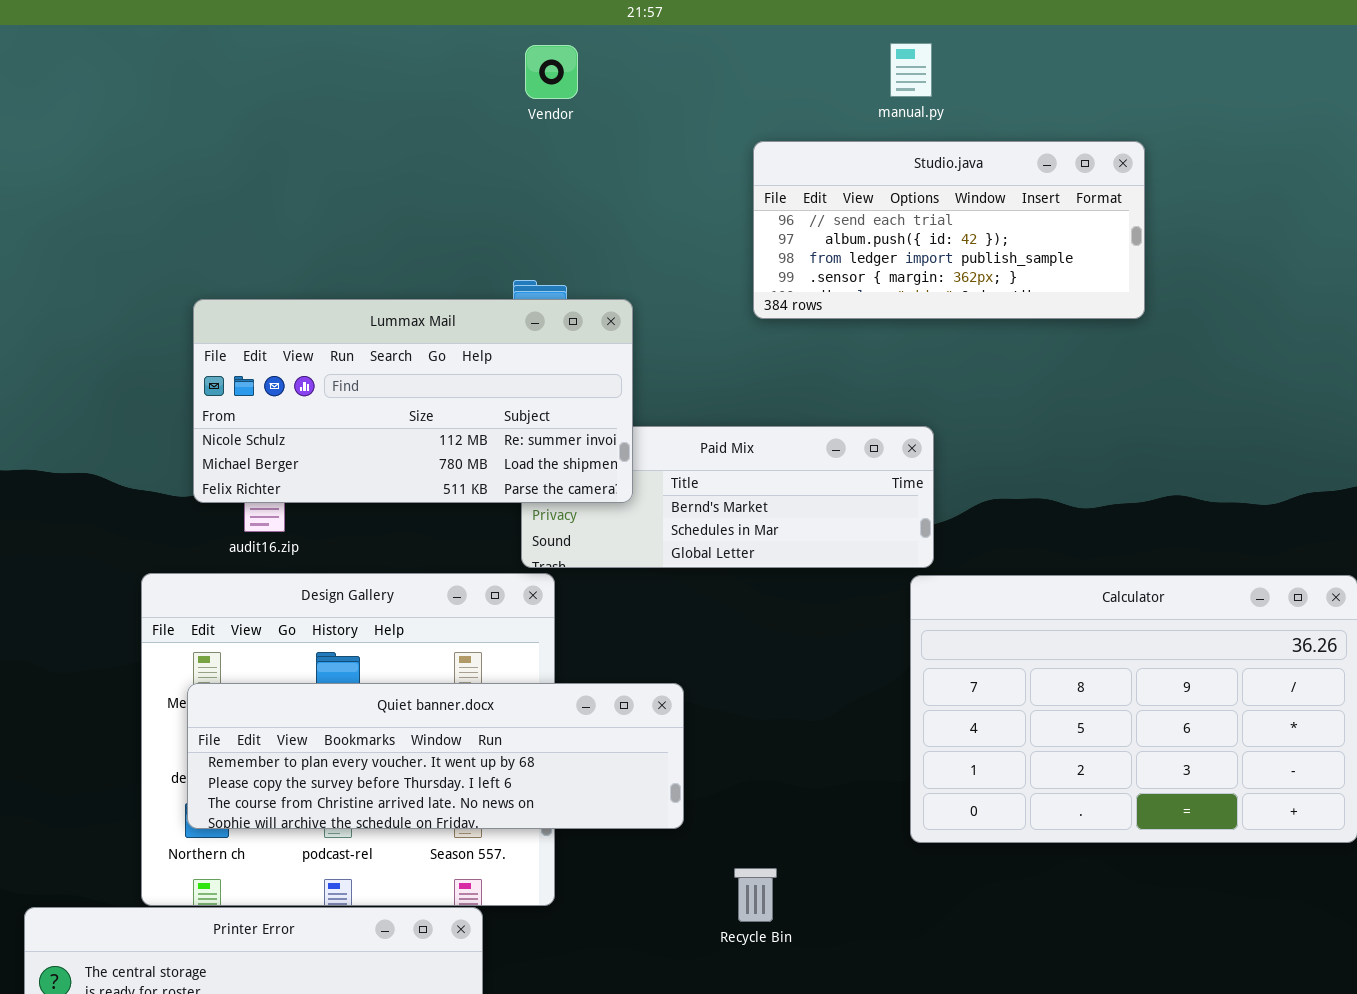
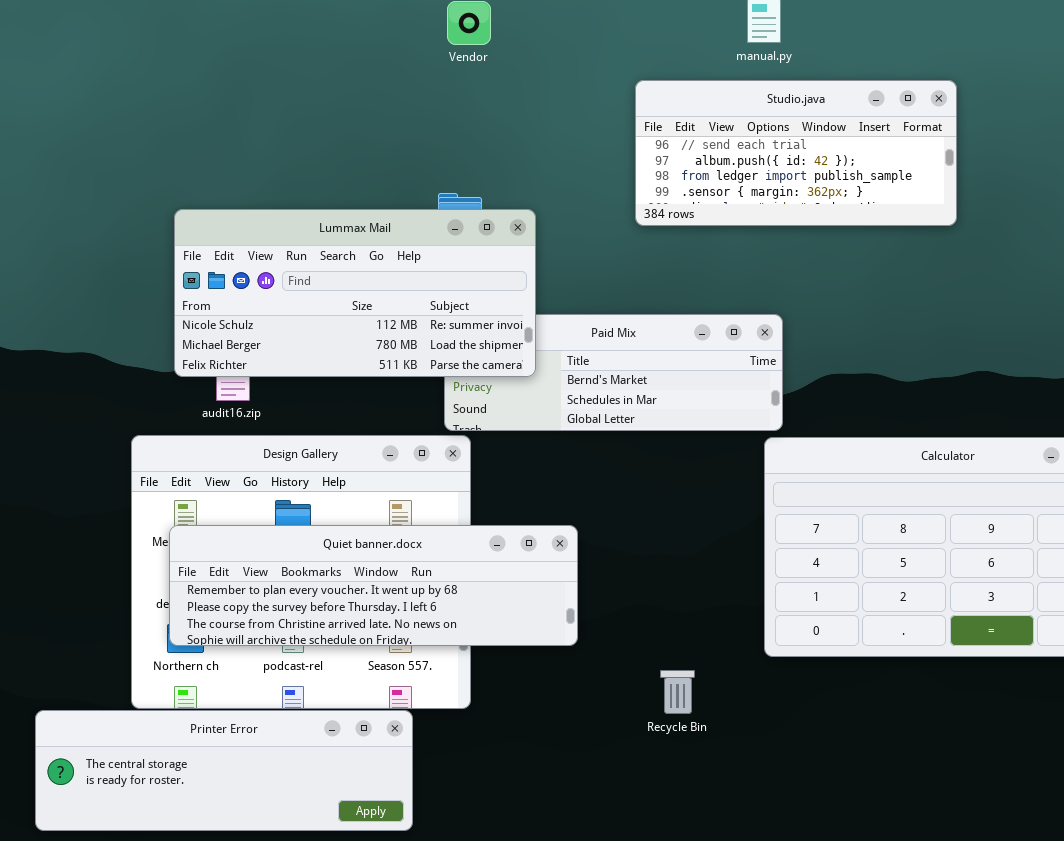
Recycle Bin: [734,868,777,922] -> [660,670,695,714], moved

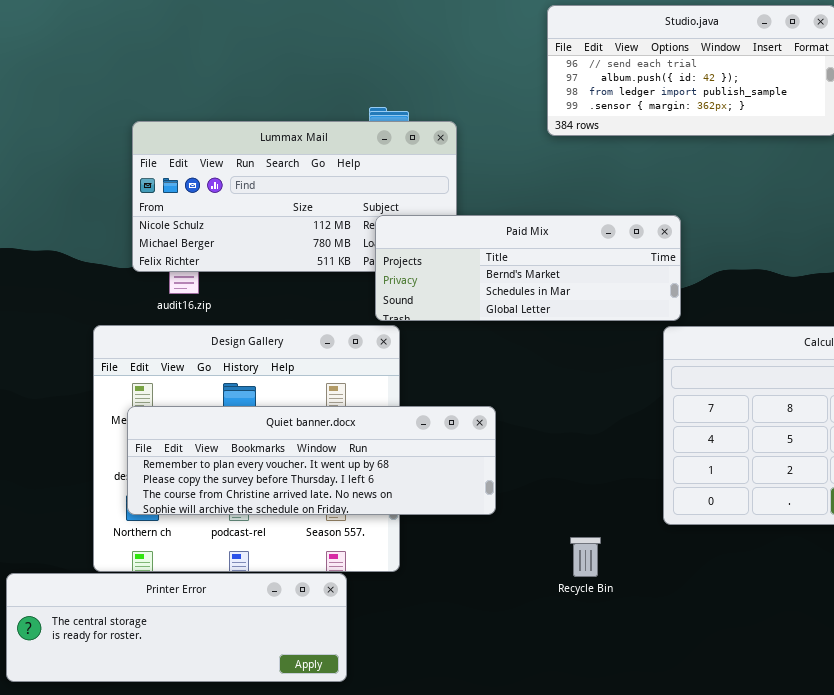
Paid Mix: [444,314,783,431] -> [375,215,681,321], raised

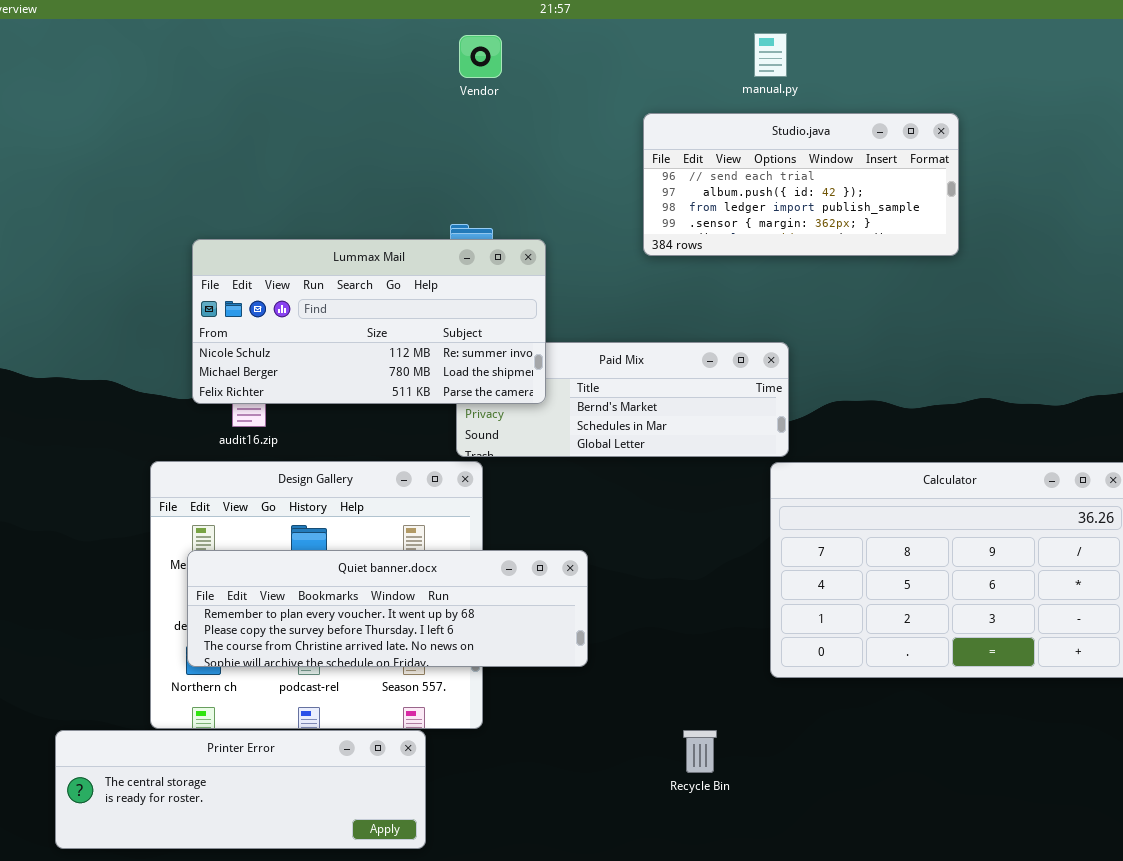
Lummax Mail: [132,121,457,272] -> [192,239,546,404], raised
Recycle Bin: [570,537,601,577] -> [683,730,717,773], moved

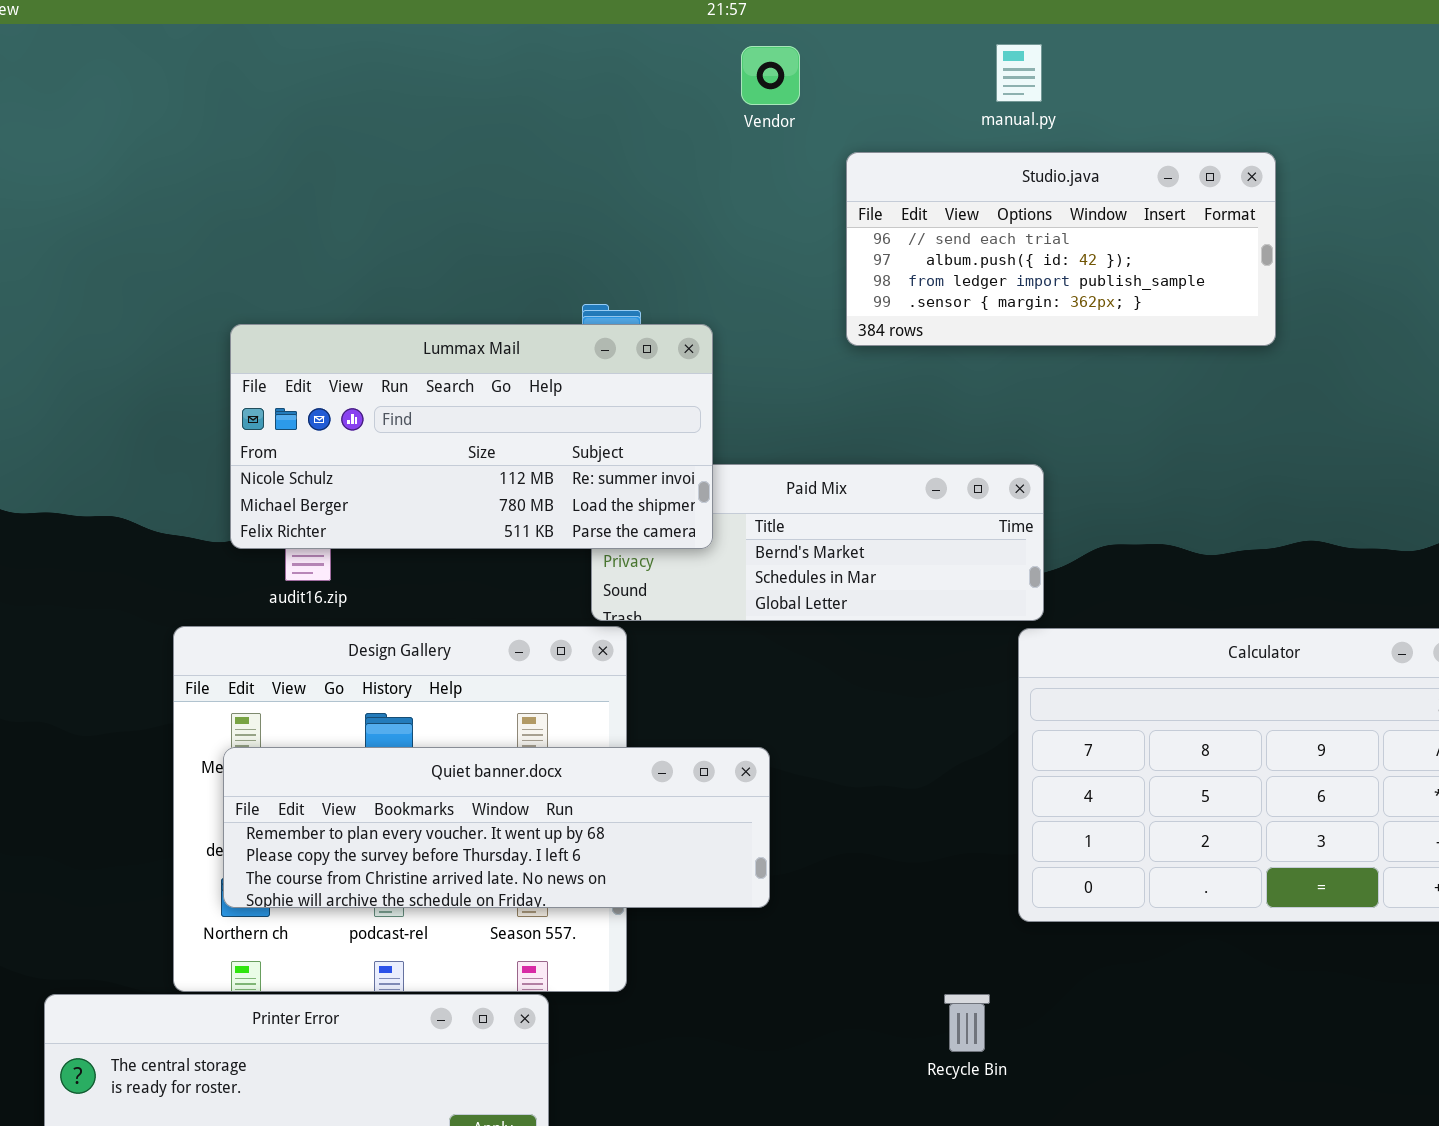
Vendor: [459,35,502,78] -> [741,46,800,105], moved
Recycle Bin: [683,730,717,773] -> [944,994,990,1052], moved

